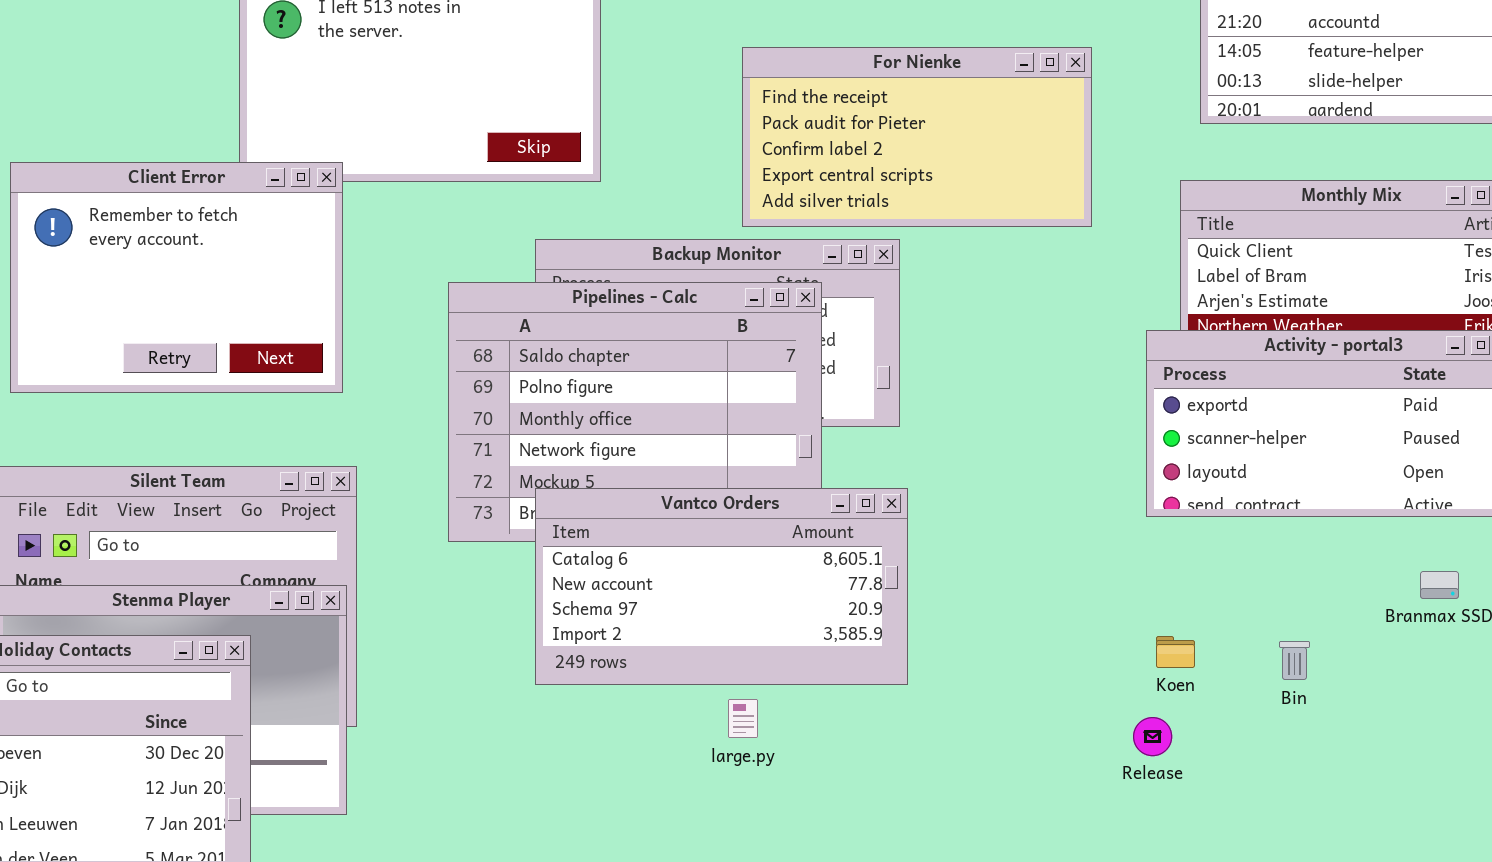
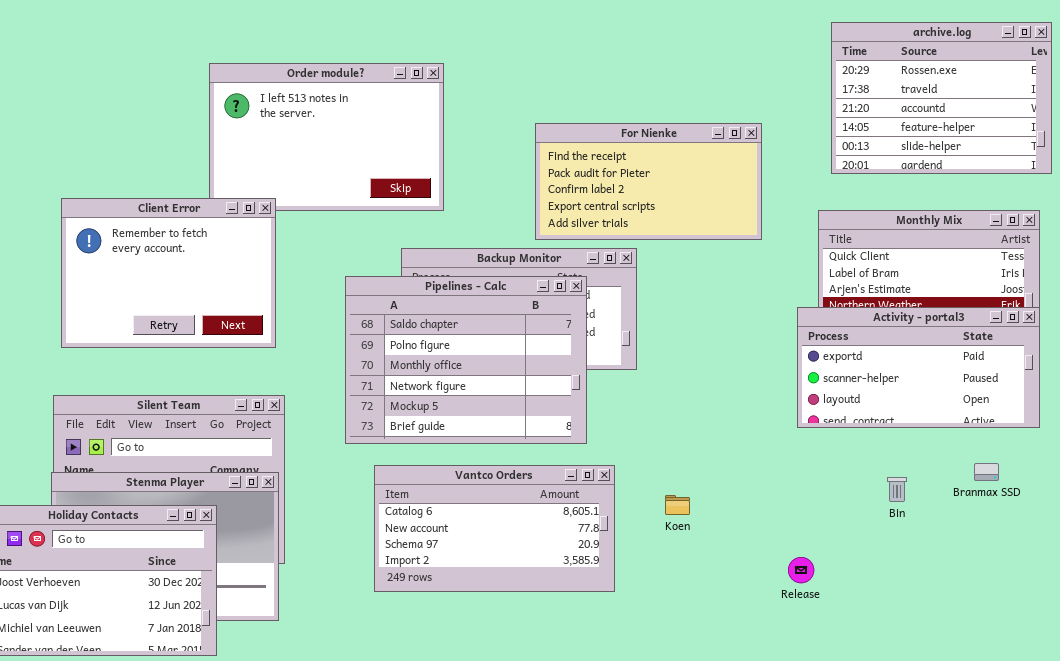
Vantco Orders: [535,488,908,685] -> [374,465,615,592], moved
Koen: [1156,636,1195,668] -> [665,495,690,515], moved
Bin: [1279,641,1310,680] -> [887,477,907,502], moved

